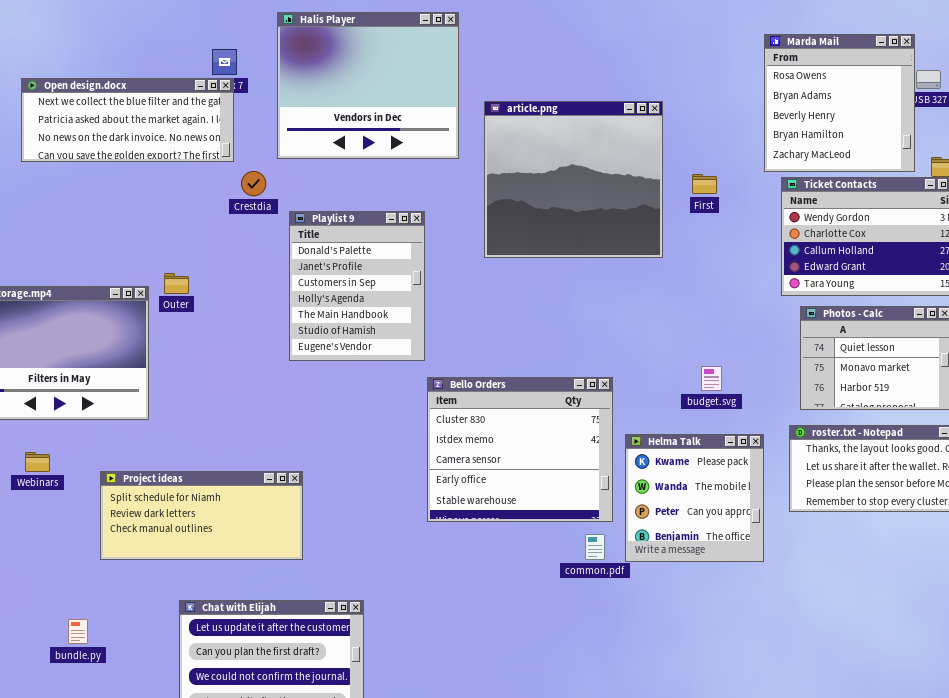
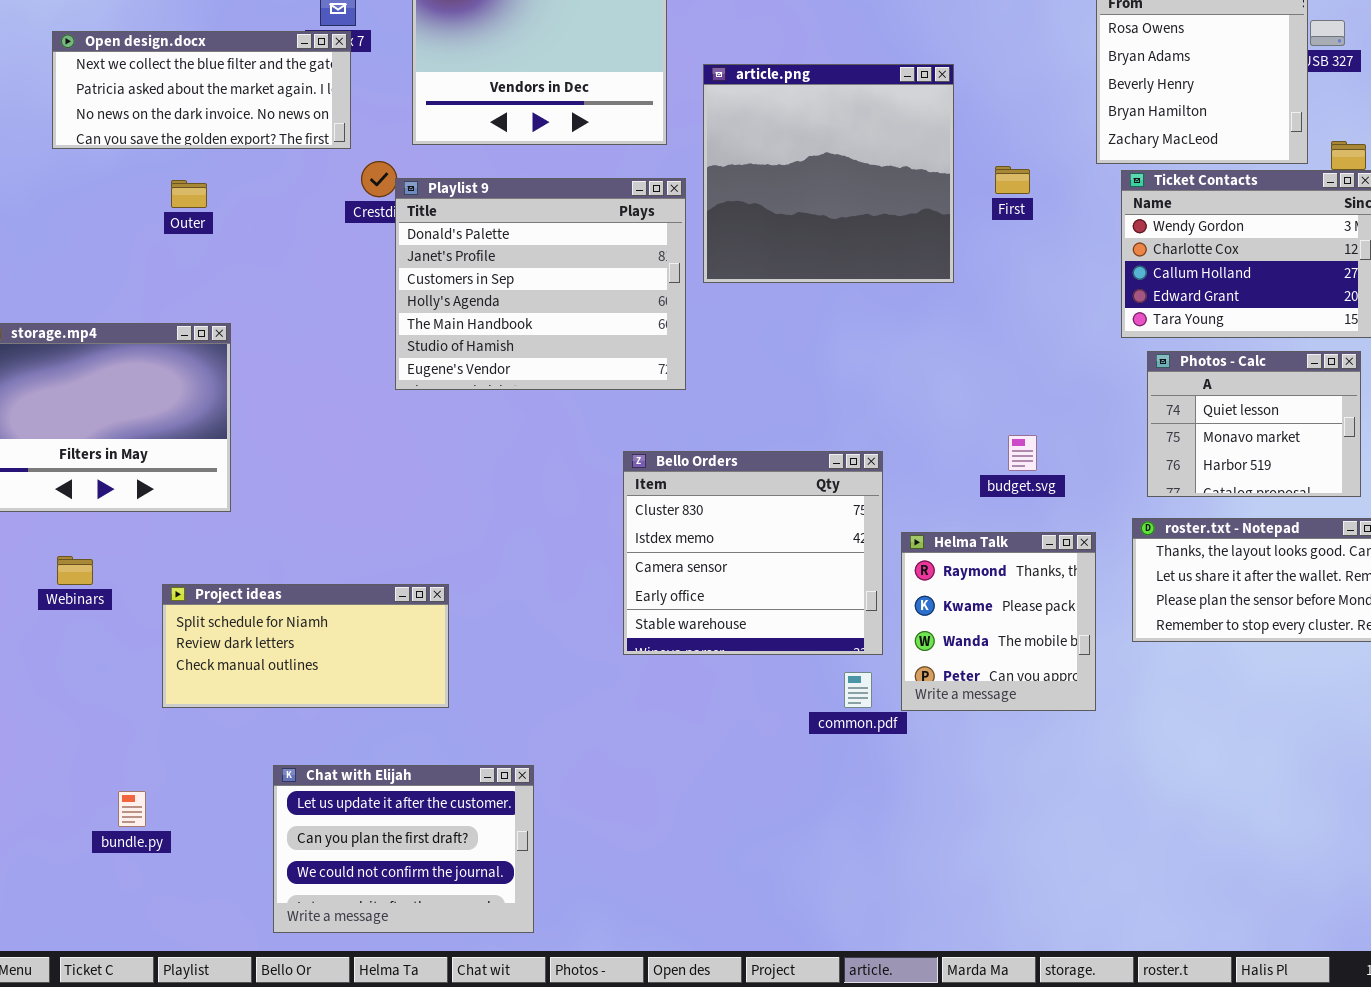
Playlist 9: [289,211,425,361] -> [395,178,686,390], moved, resized
Outer: [164,273,189,294] -> [171,180,207,208], moved
Helma Talk: [625,434,764,562] -> [901,532,1096,711], scrolled up 1 row

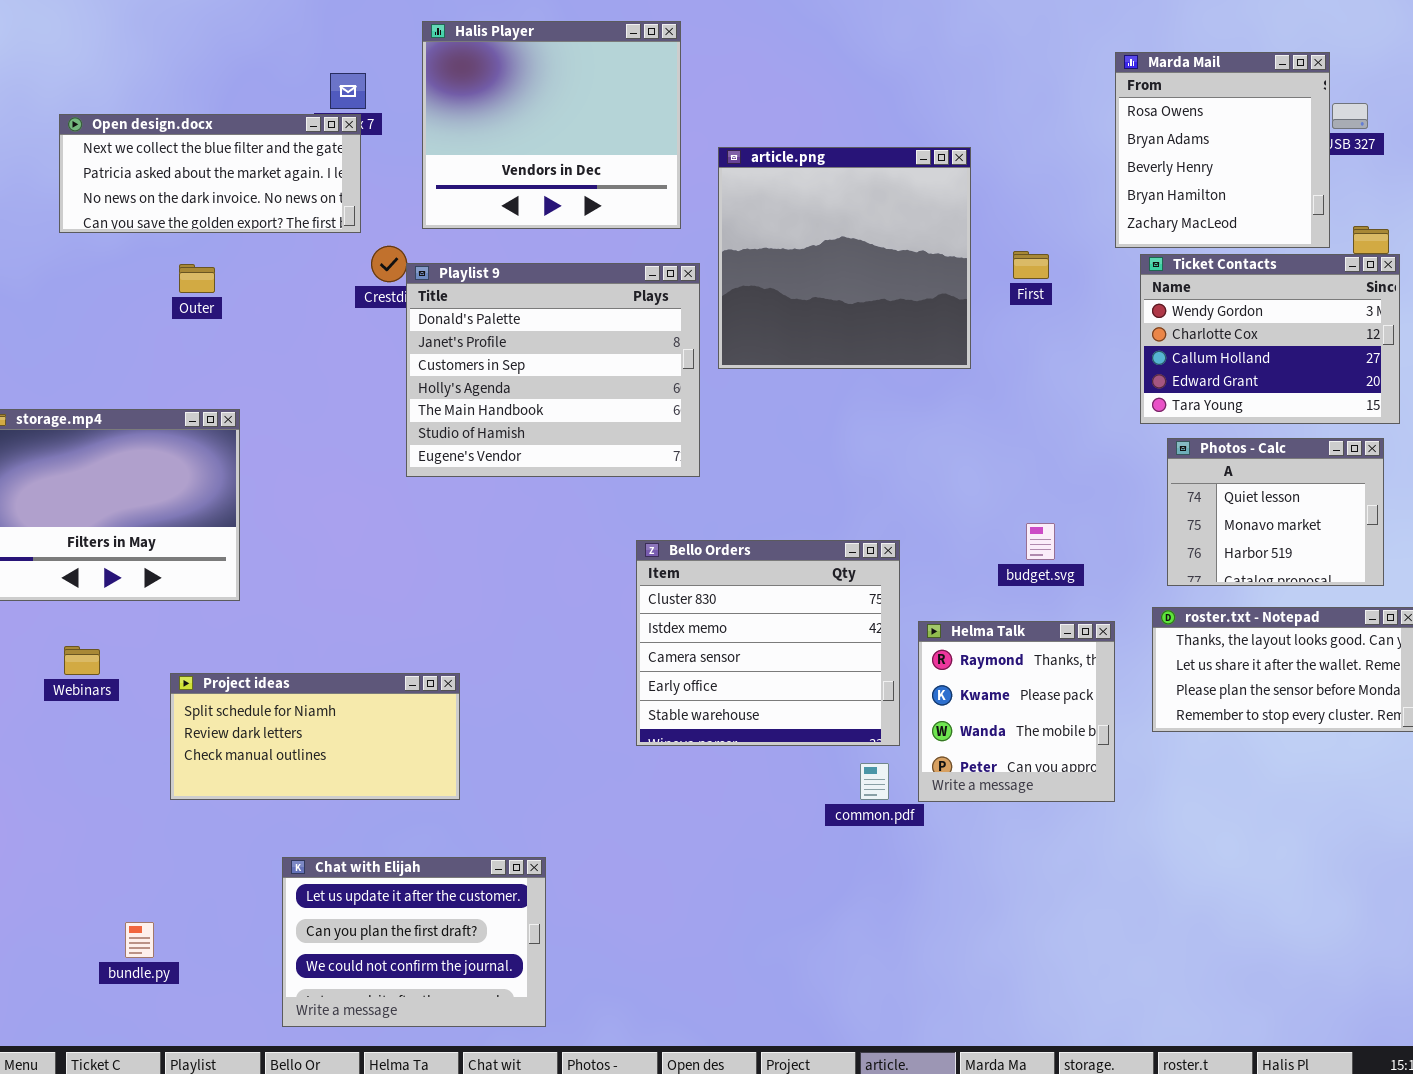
bundle.py: [118,791,146,827] -> [125,922,154,958], moved

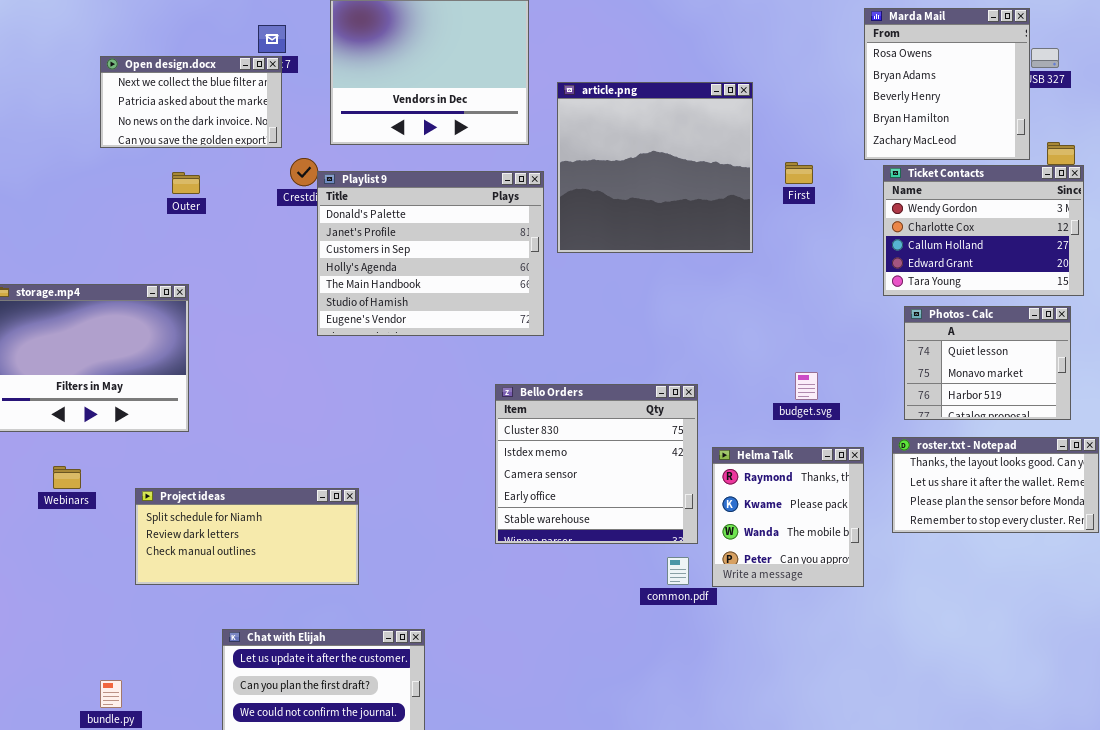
Open design.docx: [59,114,361,233] -> [100,56,282,148], resized
Outer: [179,264,215,293] -> [172,172,200,194], moved

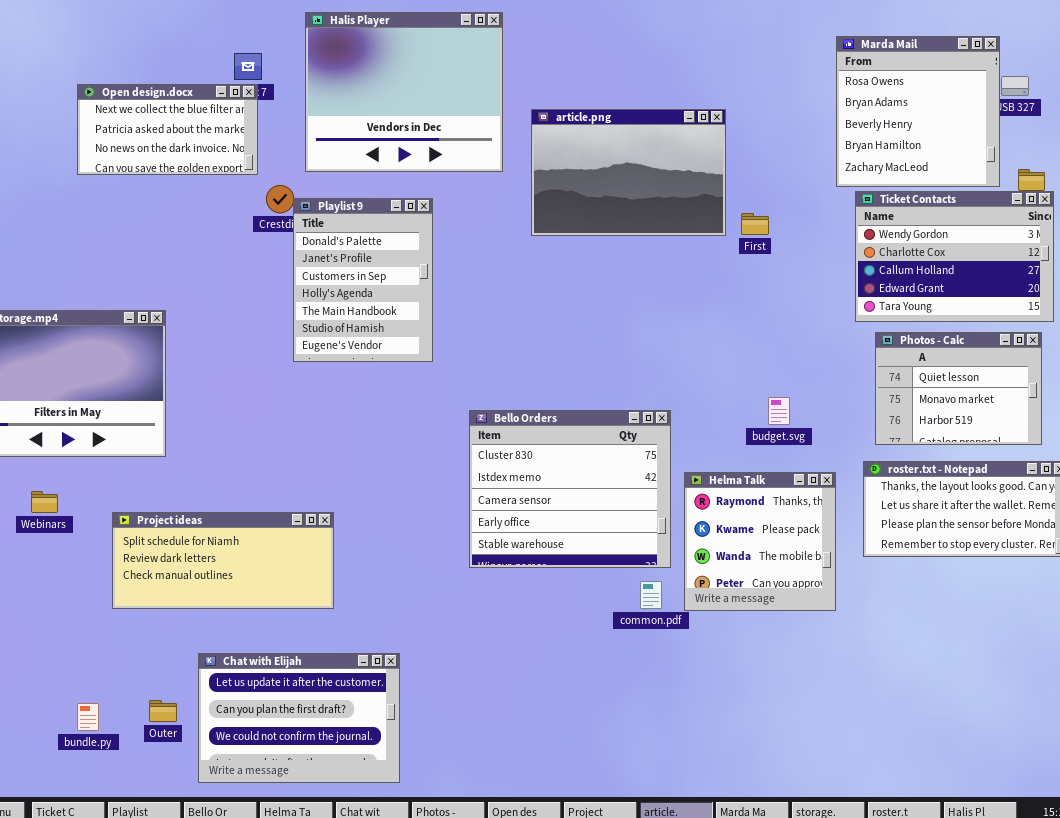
article.png: [557,82,753,253] -> [531,109,726,236], resized
First: [785,162,813,184] -> [741,213,769,235], moved
Playlist 9: [317,171,544,336] -> [293,198,433,362], resized
Outer: [172,172,200,194] -> [149,700,177,722], moved

